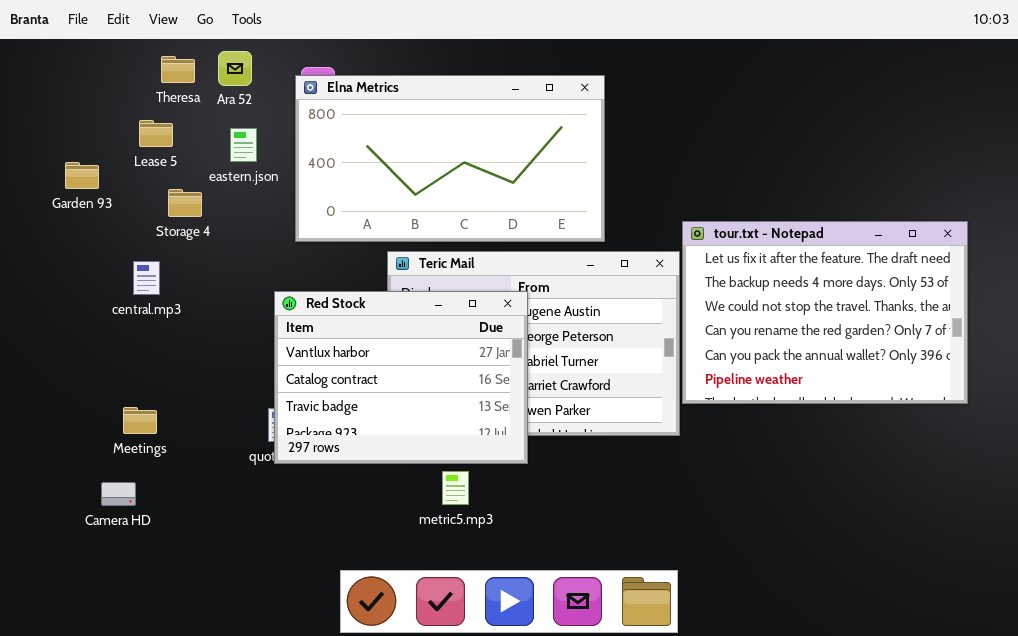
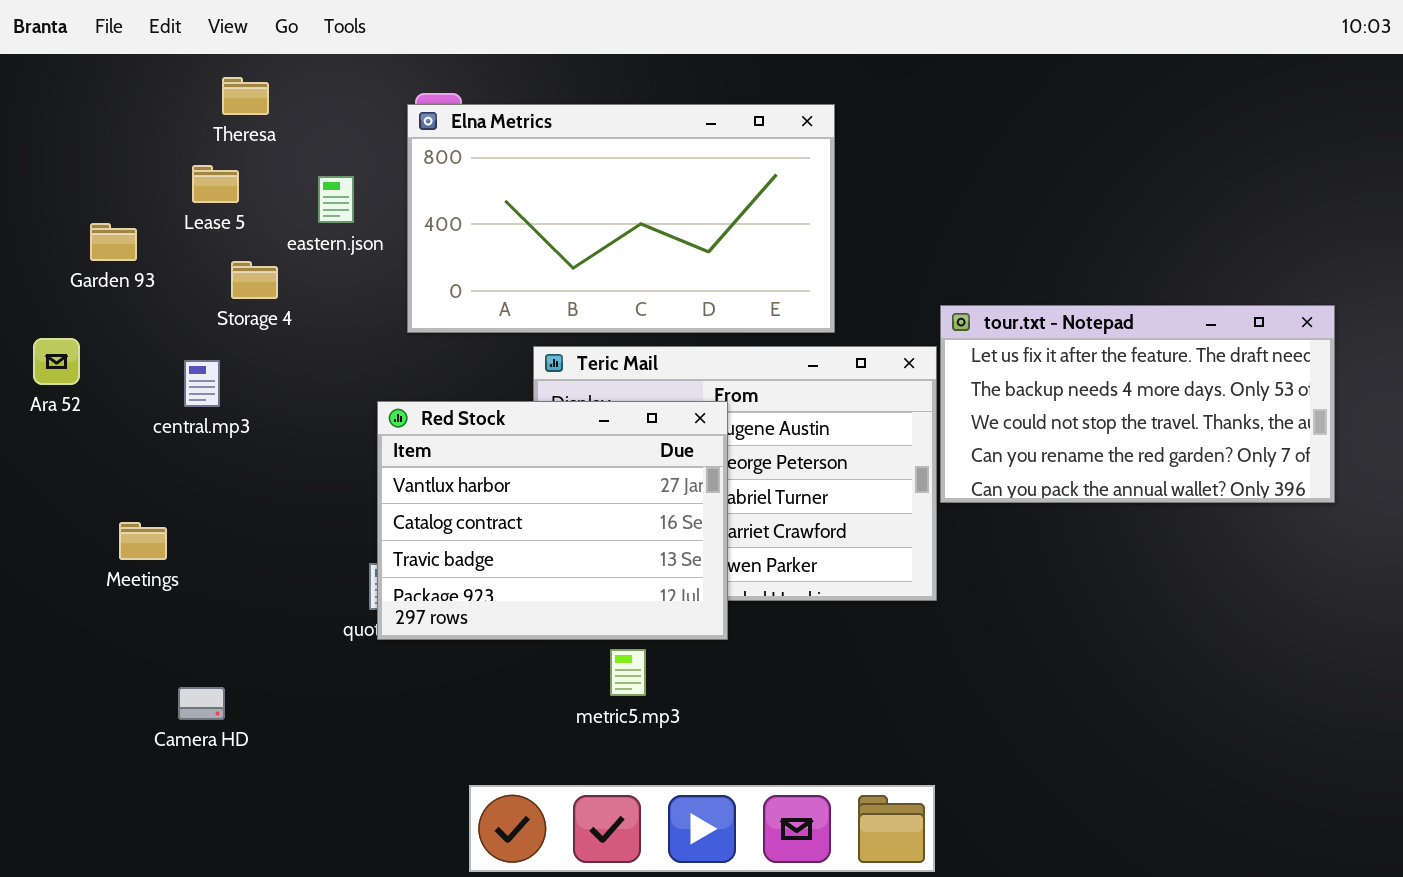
Ara 52: [218,51,252,86] -> [33,338,80,385], moved
tour.txt - Notepad: [682,221,968,404] -> [940,305,1335,503], resized
Meetings: [123,407,157,434] -> [119,522,167,560], moved
Camera HD: [101,482,136,506] -> [178,687,225,720], moved

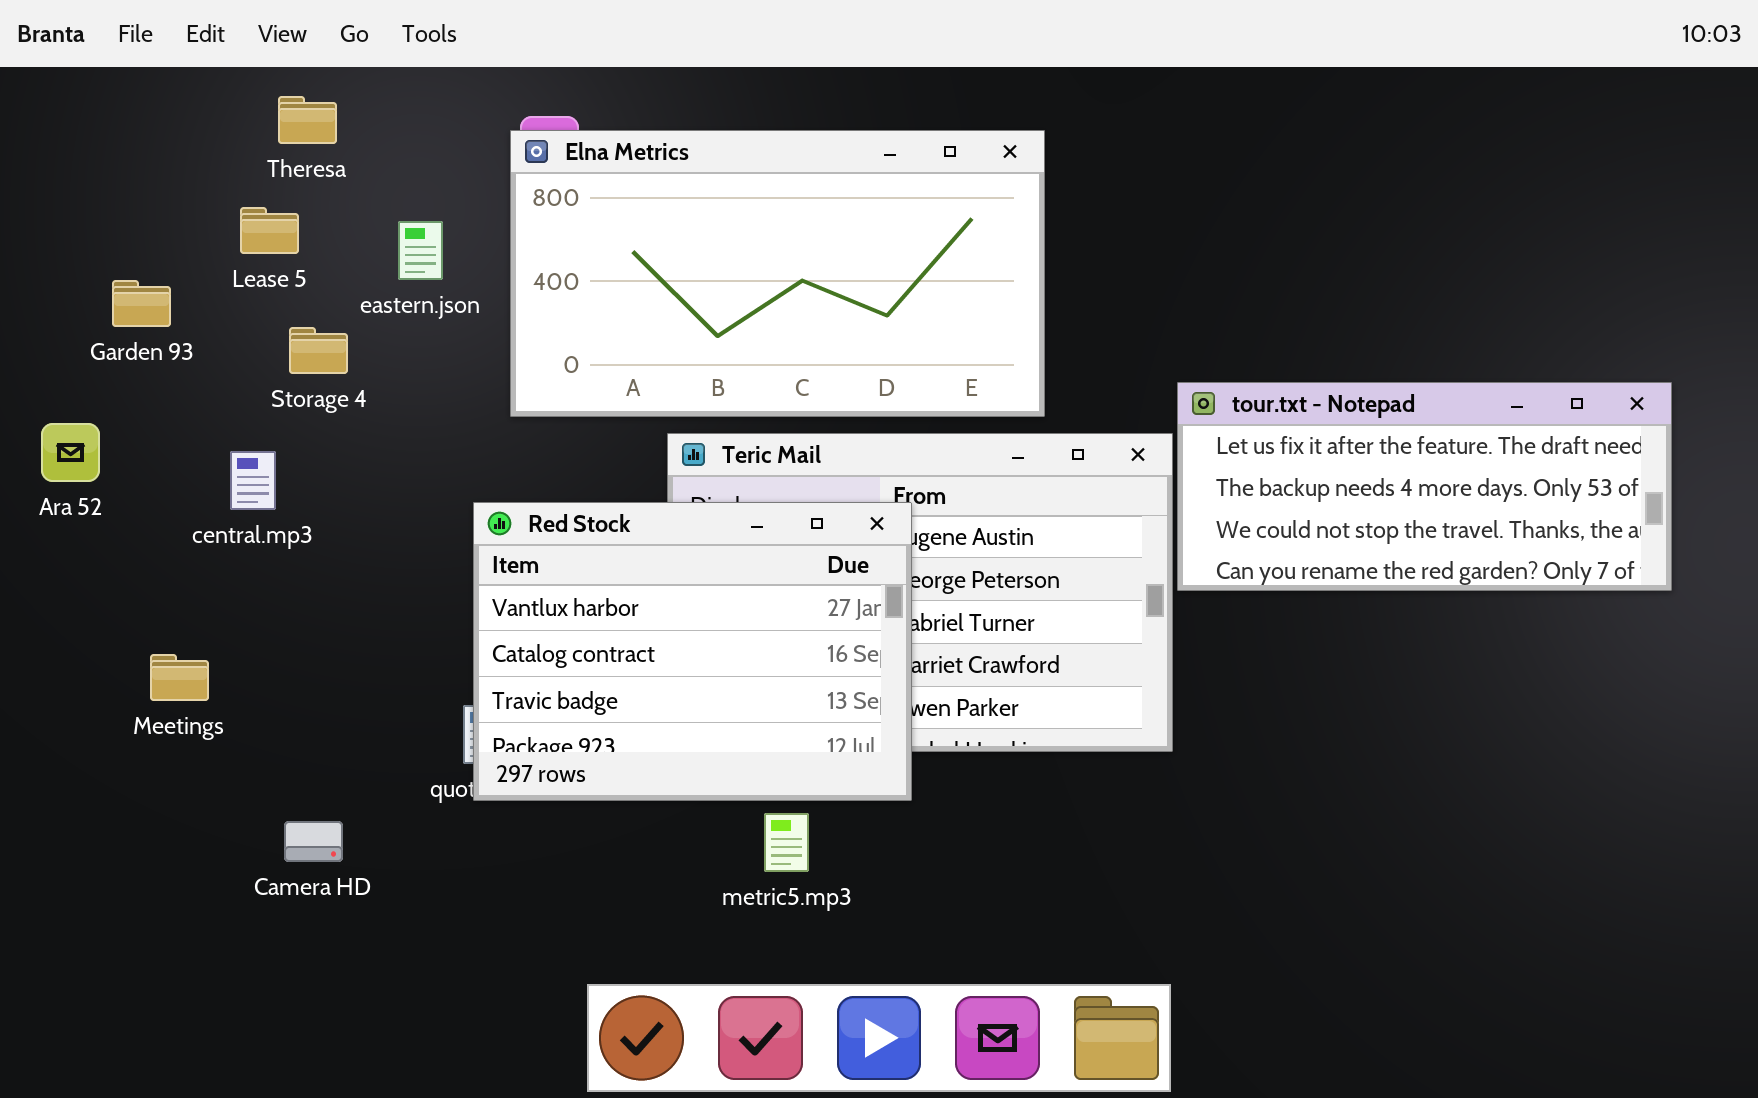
tour.txt - Notepad: [940,305,1335,503] -> [1177,382,1672,591], resized
Camera HD: [178,687,225,720] -> [284,821,343,862], moved

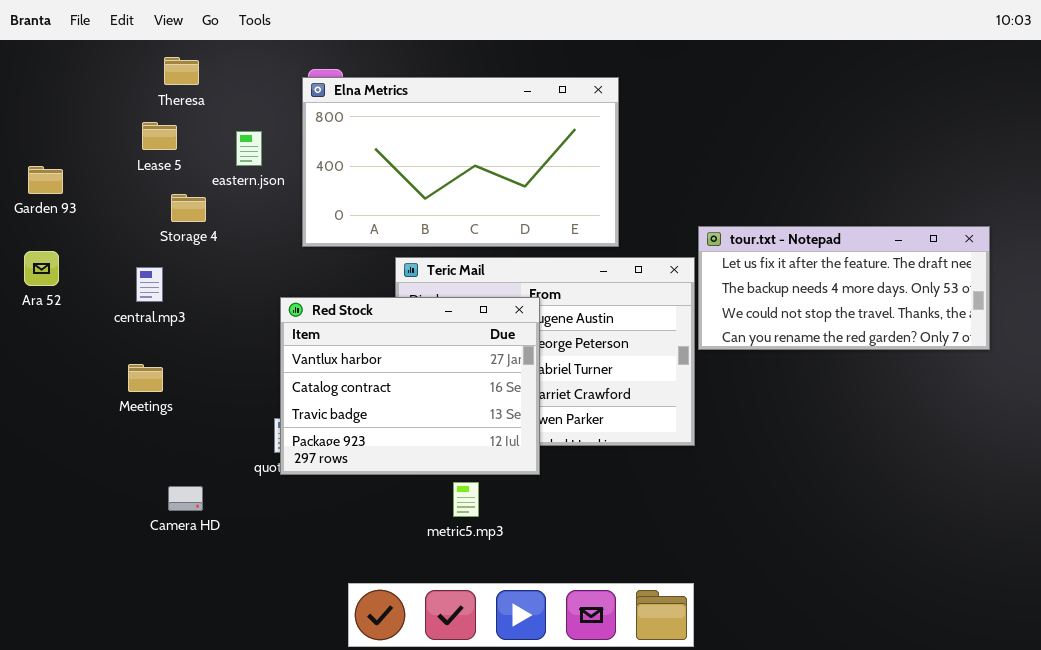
Garden 93: [112,280,171,327] -> [28,166,63,194], moved
Meetings: [150,654,209,701] -> [128,364,163,392], moved

